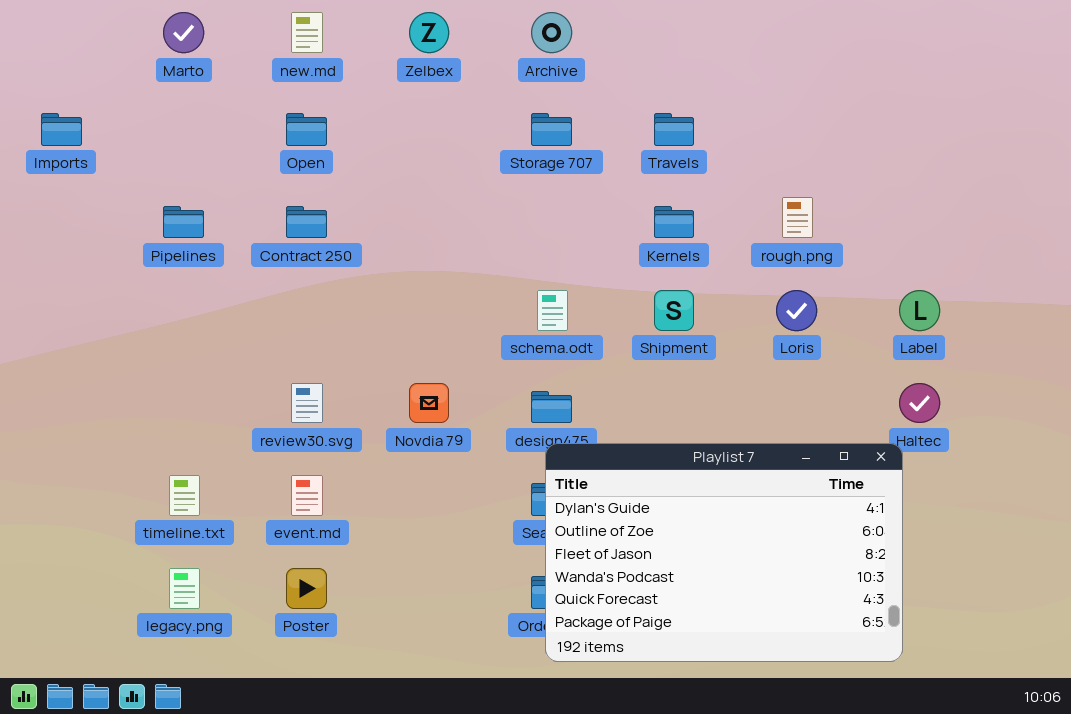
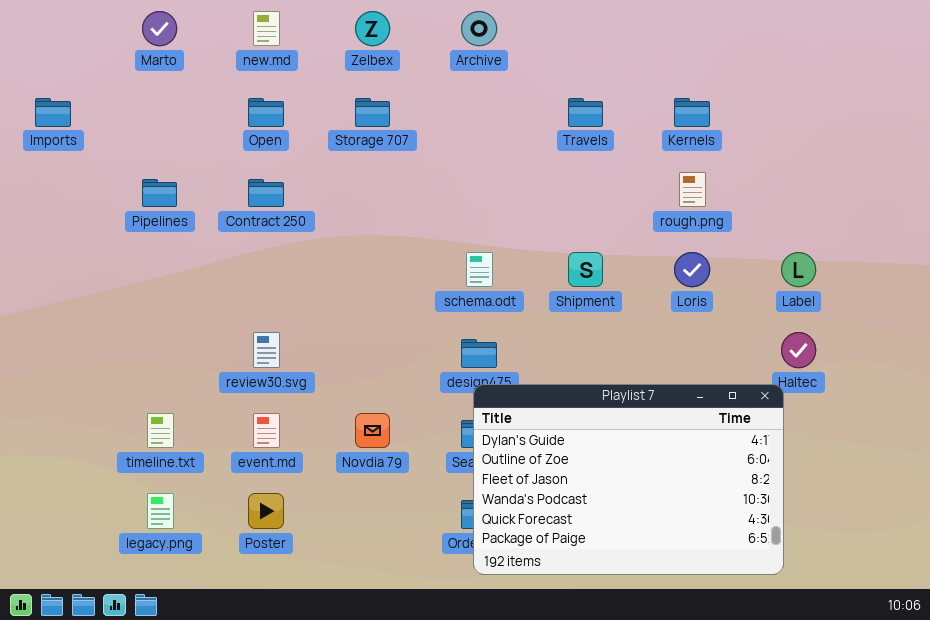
Storage 707: [531,113,572,146] -> [355,98,390,127], moved
Kernels: [654,206,694,238] -> [674,98,710,127], moved
Novdia 79: [409,383,449,423] -> [355,413,390,448], moved

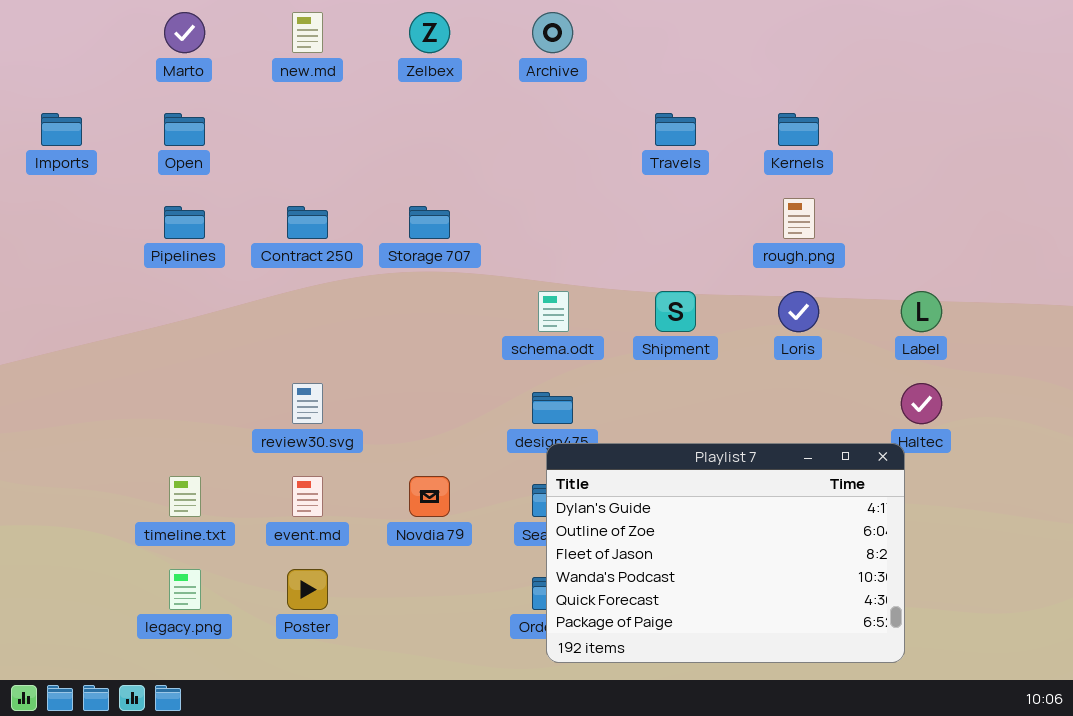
Open: [248,98,284,127] -> [164,113,205,146], moved
Storage 707: [355,98,390,127] -> [409,206,450,239], moved

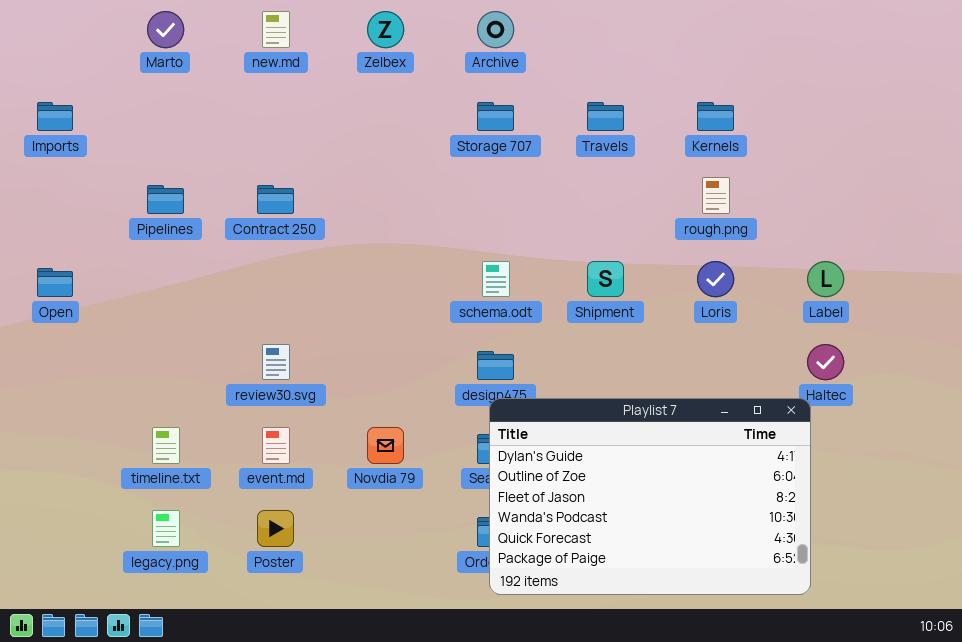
Open: [164,113,205,146] -> [37,268,73,297], moved
Storage 707: [409,206,450,239] -> [477,102,514,131], moved

